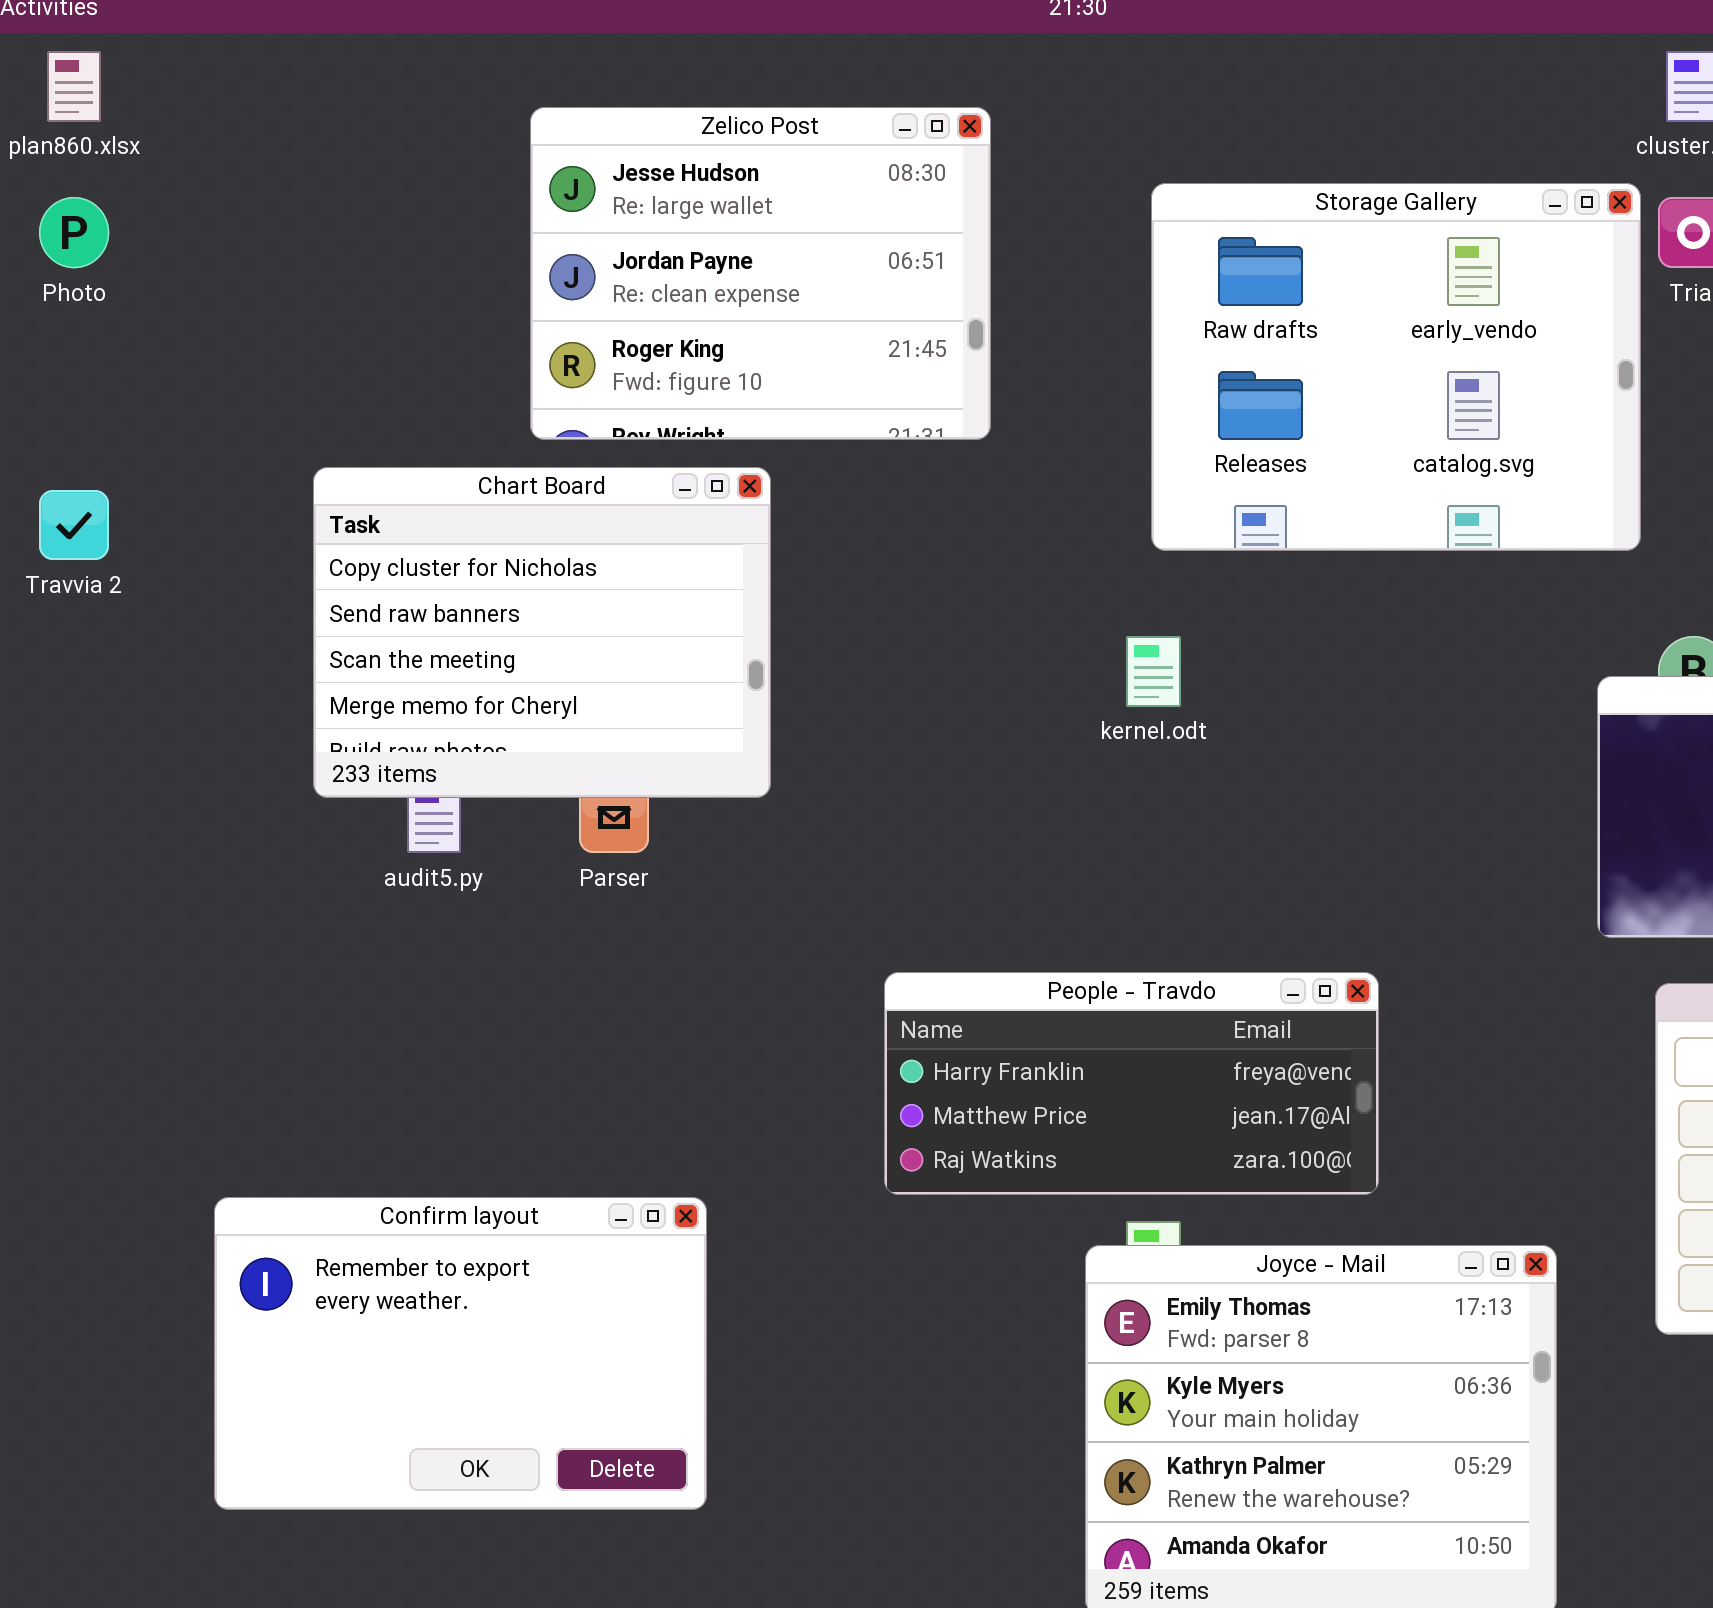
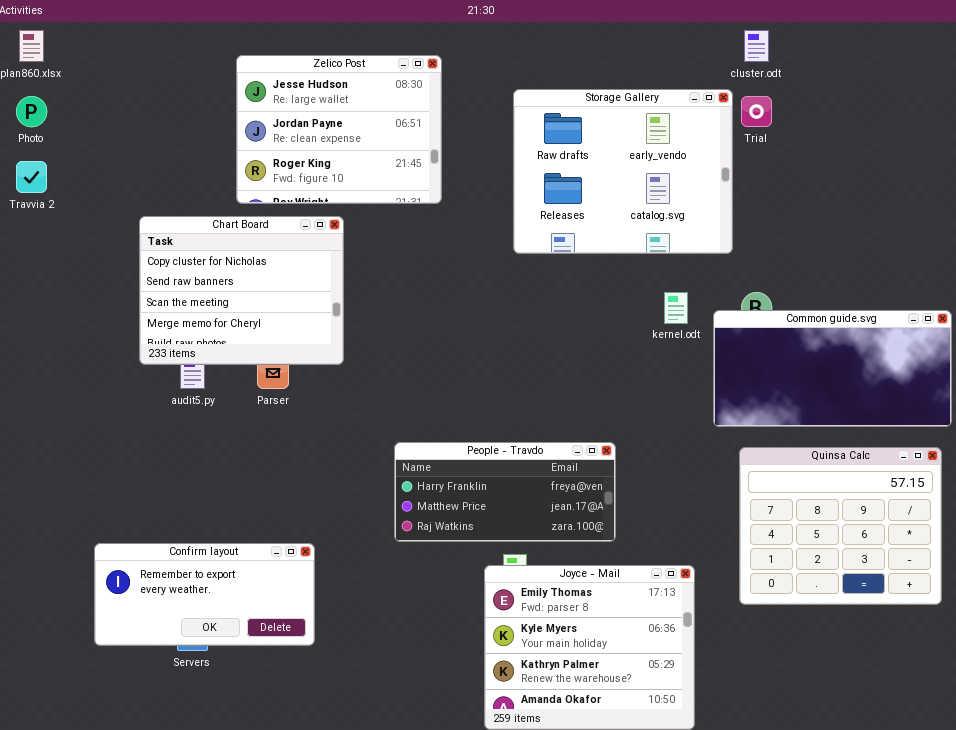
Travvia 2: [39,490,109,560] -> [16,161,47,193], moved
kernel.odt: [1126,636,1181,707] -> [664,292,688,324], moved
Confirm layout: [214,1197,707,1510] -> [94,543,315,646], resized

